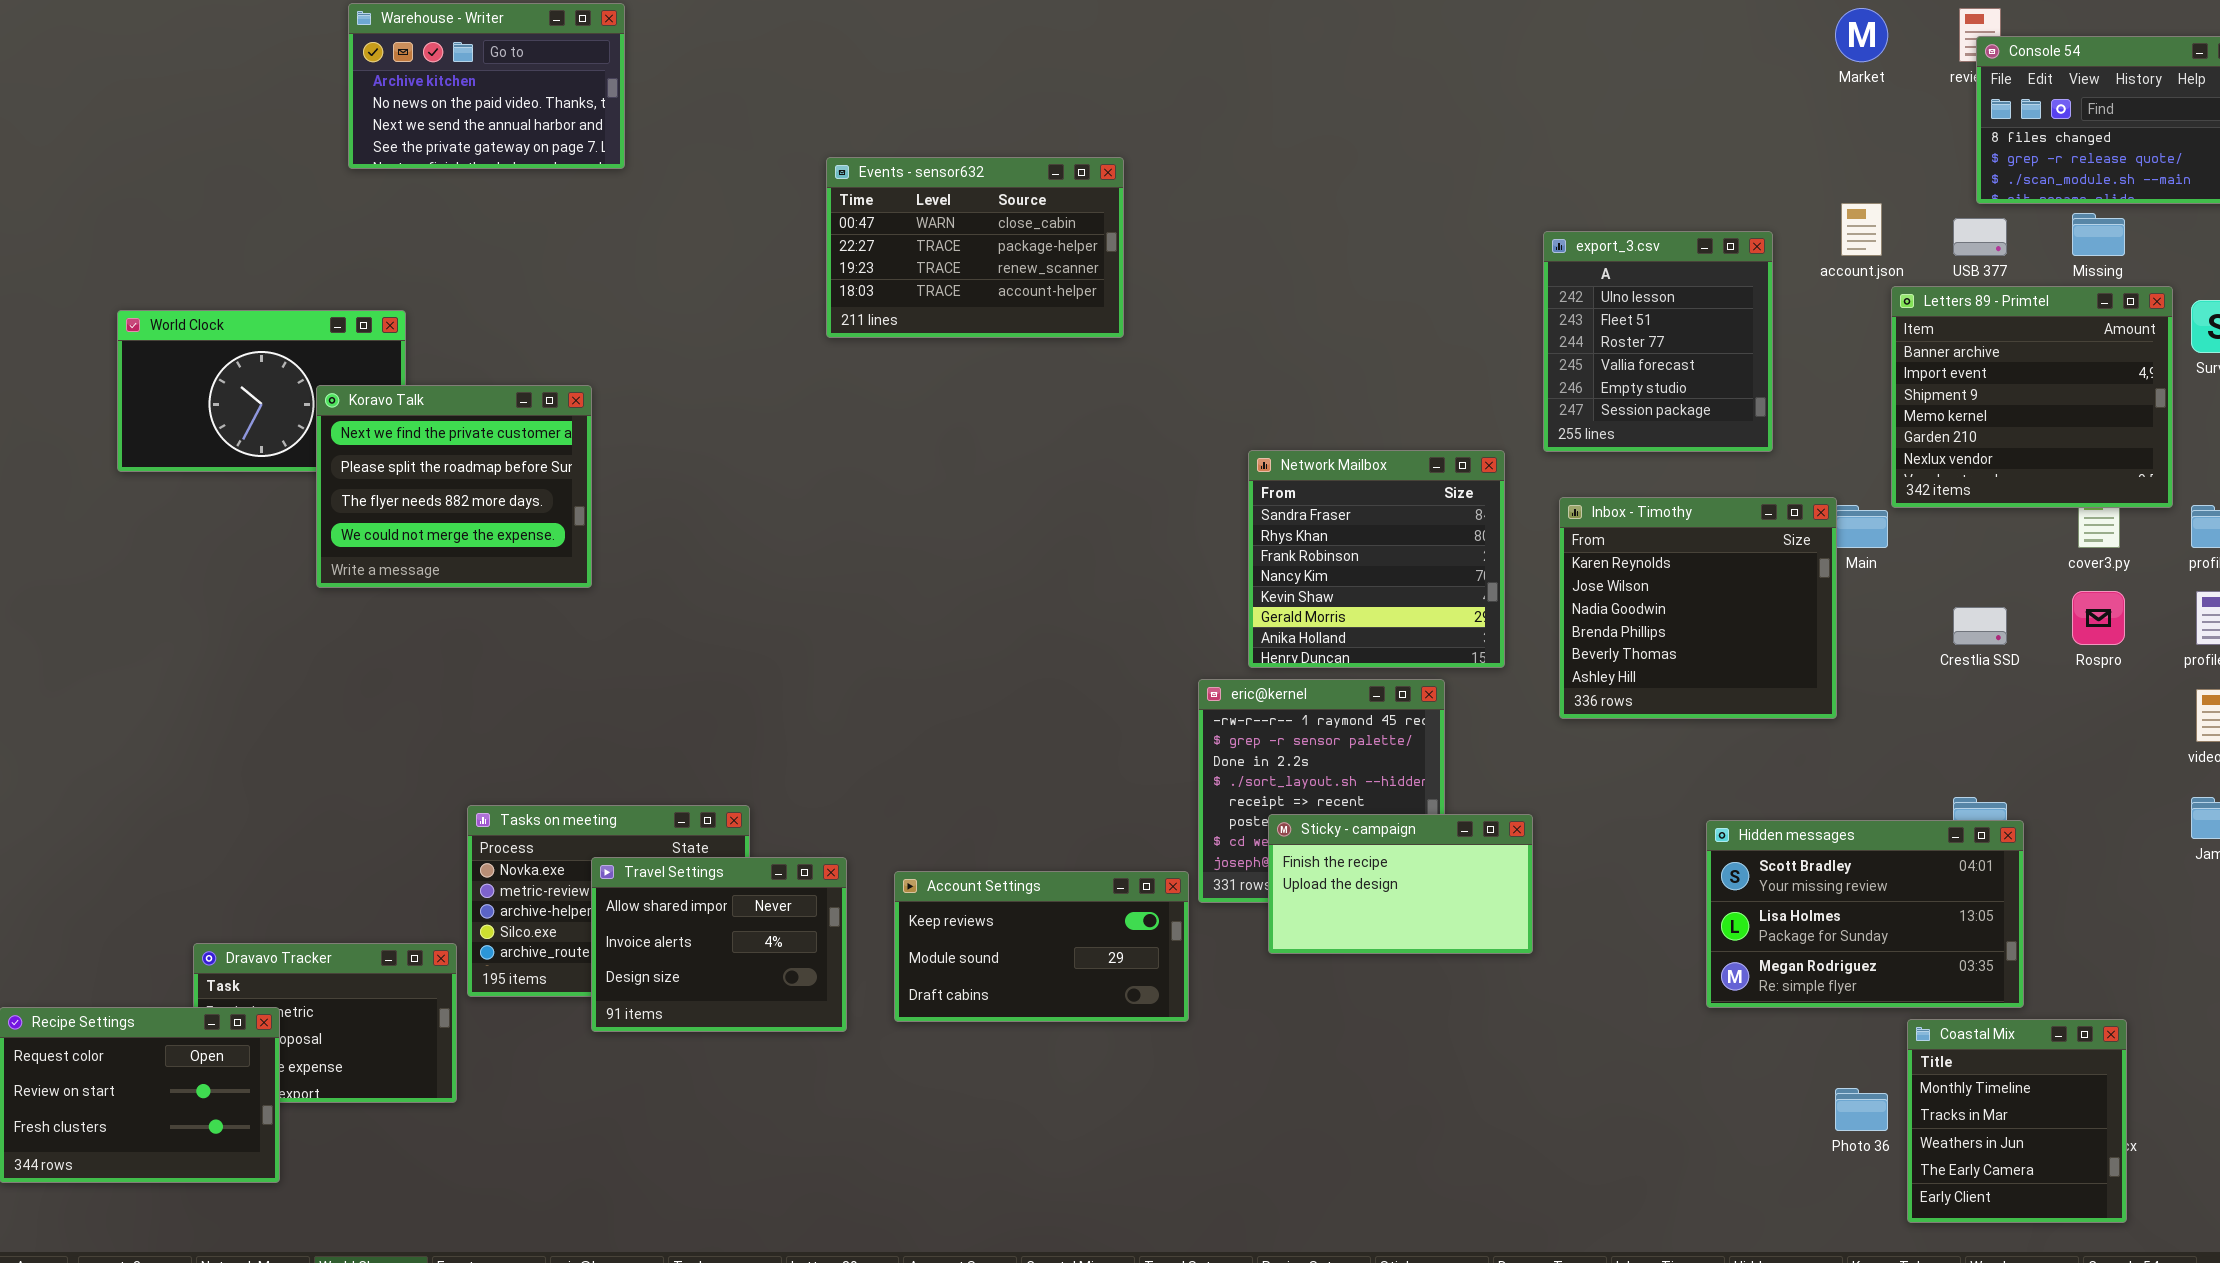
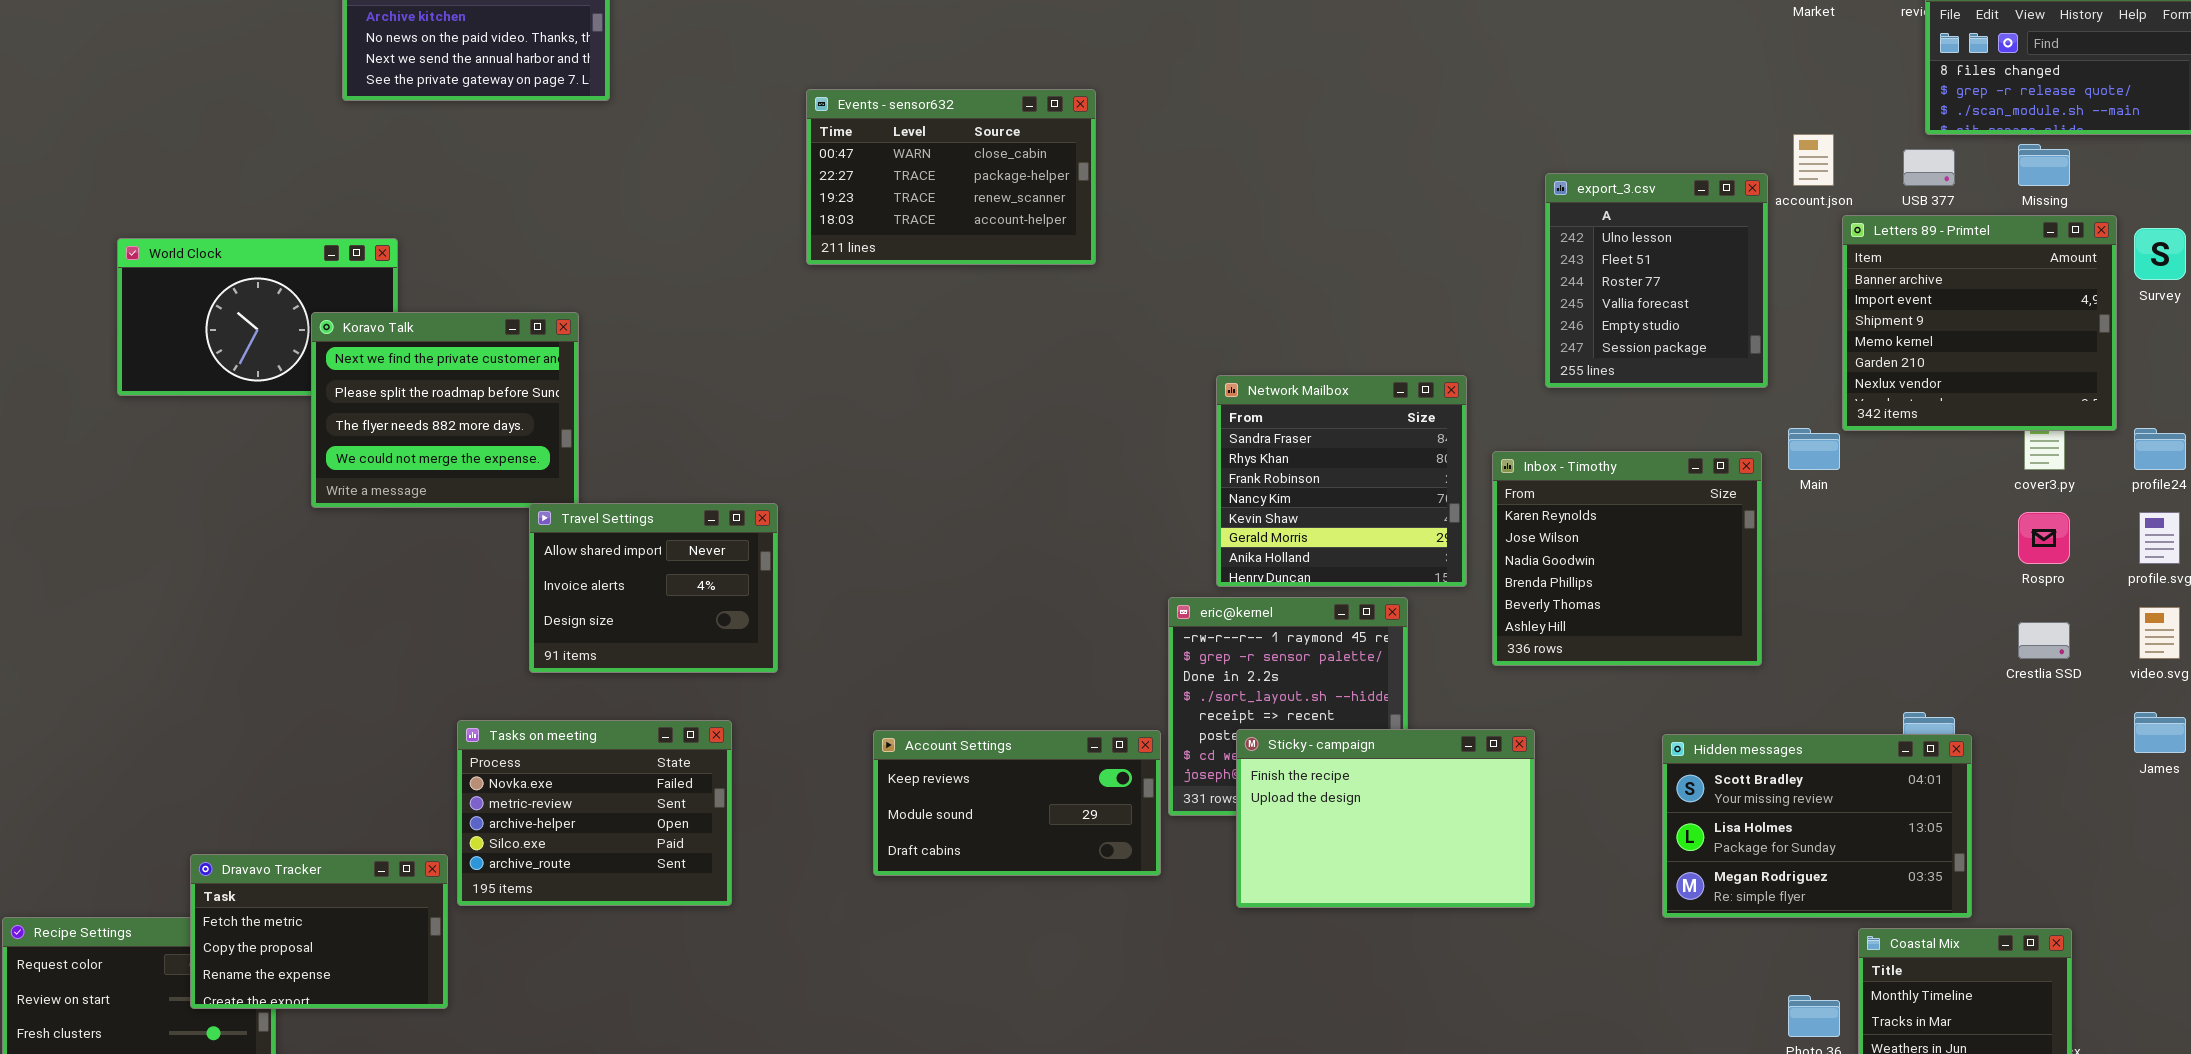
export_3.csv: [1543,231,1773,452] -> [1545,173,1768,388], moved
Inbox - Timothy: [1559,497,1837,719] -> [1492,451,1762,666], moved
Crestlia SSD: [1953,607,2007,645] -> [2018,622,2070,659], moved
Sticky - campaign: [1268,814,1533,954] -> [1236,729,1535,908], resized
Travel Settings: [591,857,847,1032] -> [529,503,778,673], moved
Account Settings: [894,871,1189,1022] -> [873,730,1161,876], moved
Dravavo Tracker: [193,943,457,1103] -> [190,854,448,1009], raised

